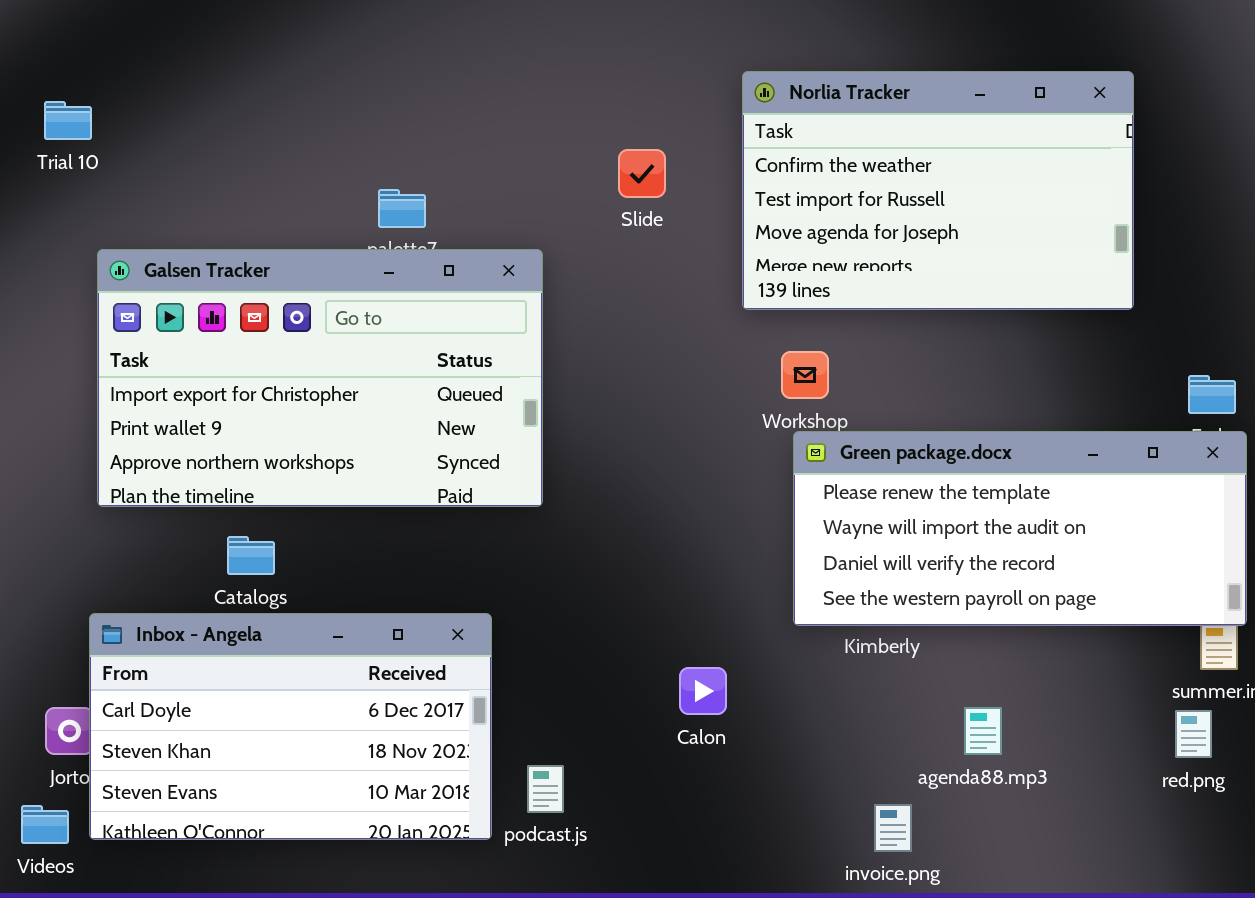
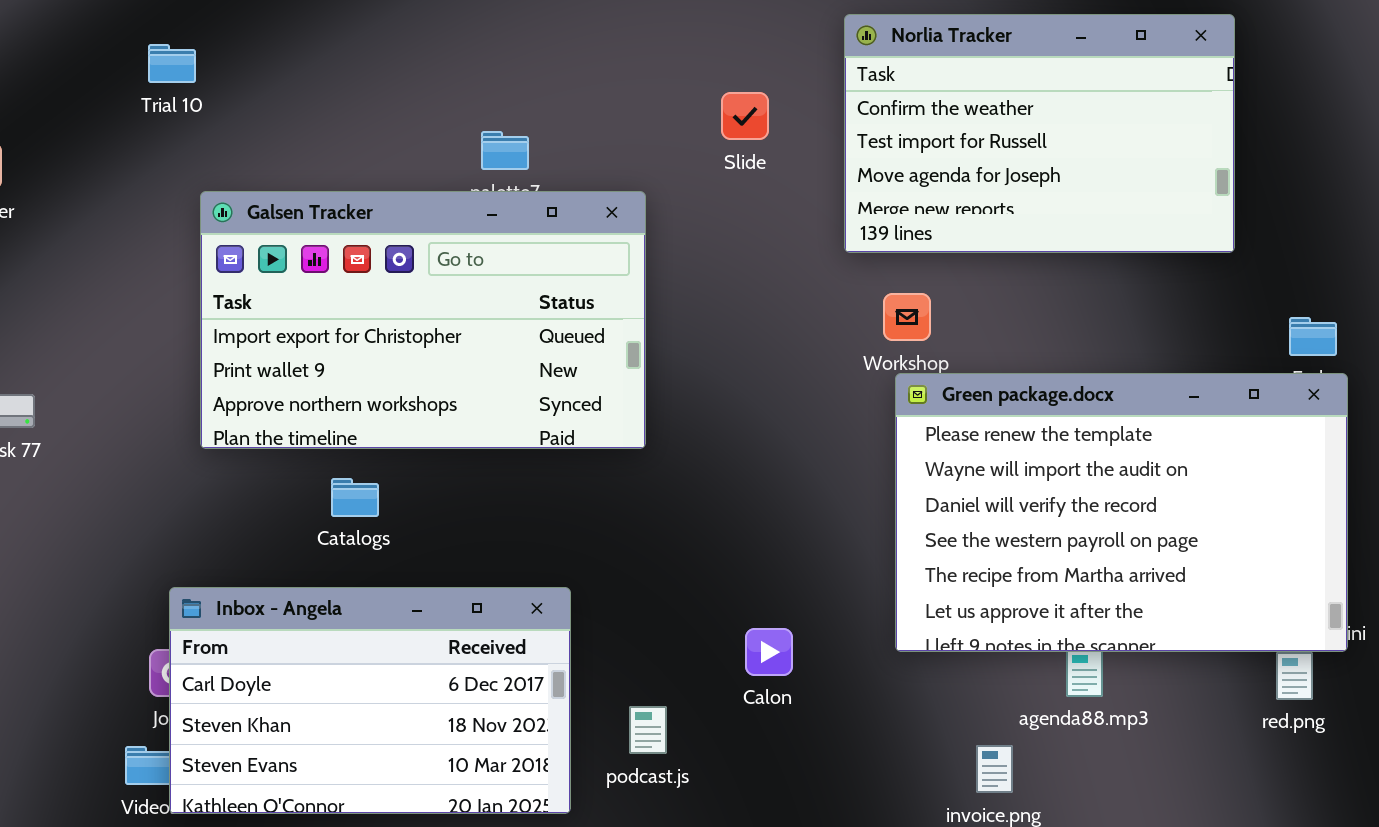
Green package.docx: [793,431,1247,626] -> [895,373,1348,652], resized
Inbox - Angela: [89,613,492,840] -> [169,587,571,814], moved
Calon: [679,667,727,715] -> [745,628,793,676], moved

